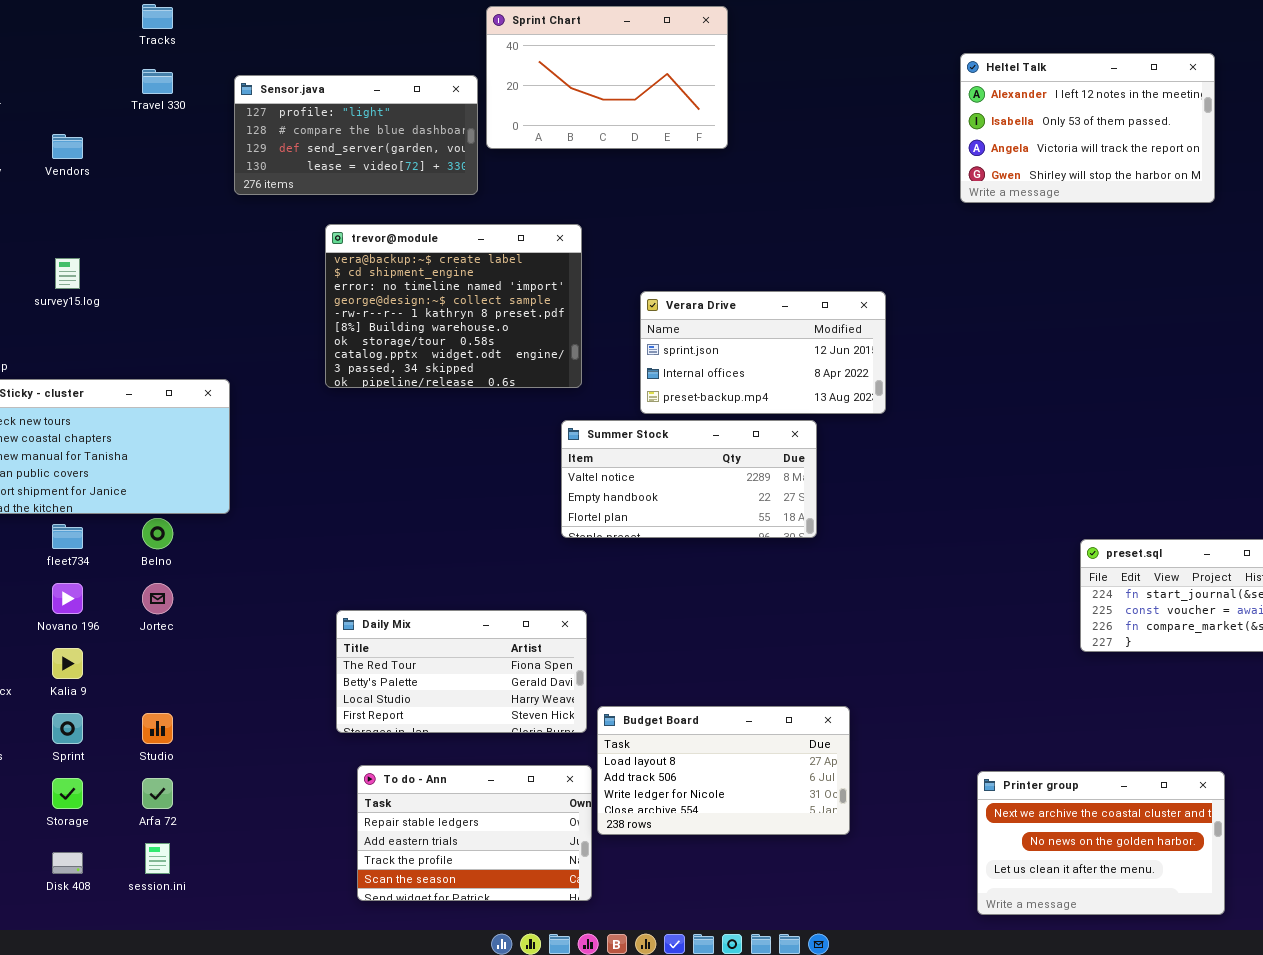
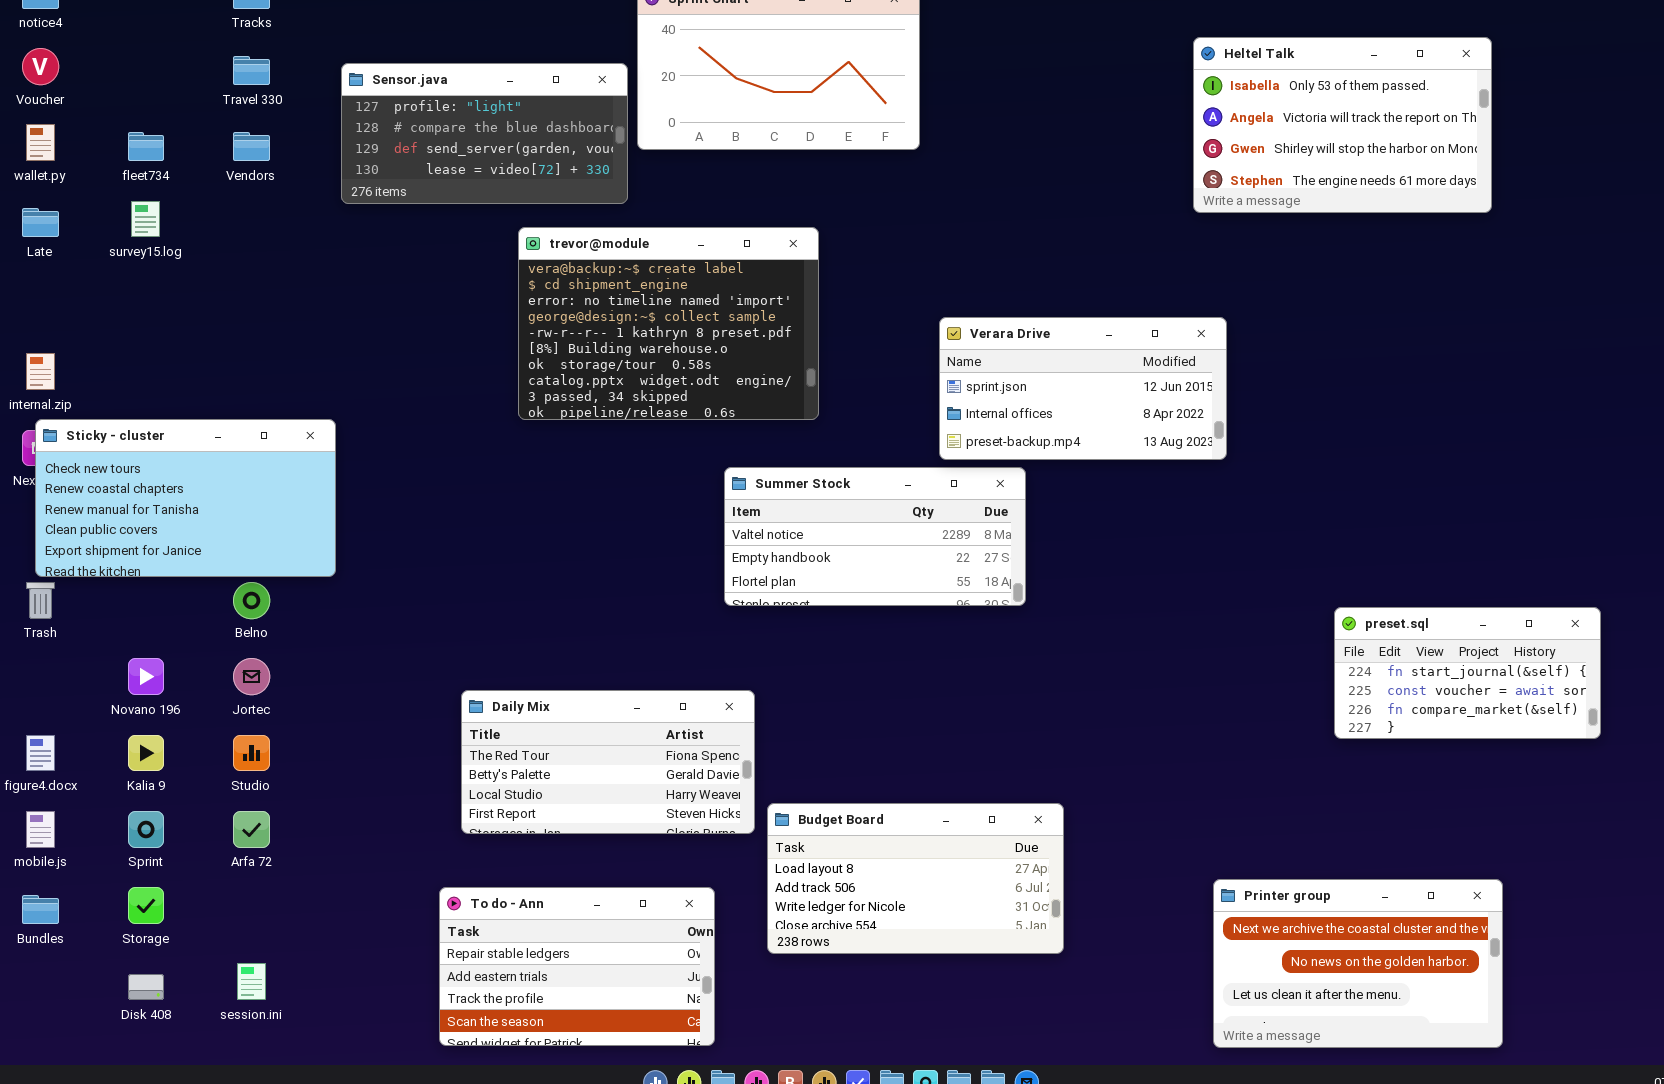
Heltel Talk: [960,53,1215,203] -> [1193,37,1492,213], scrolled down 1 row
Vendors: [52,134,83,159] -> [233,132,270,161], moved
trevor@module: [325,224,582,388] -> [518,227,819,420], moved
survey15.log: [55,258,80,289] -> [131,201,160,237], moved
Verara Drive: [640,291,886,414] -> [939,317,1227,460], moved
fleet734: [52,524,83,549] -> [128,132,164,161], moved
Studio: [142,713,173,744] -> [233,735,270,771], moved
To do - Ann: [357,765,592,901] -> [439,887,715,1046], moved
Arfa 72: [142,778,173,809] -> [233,811,270,848], moved

